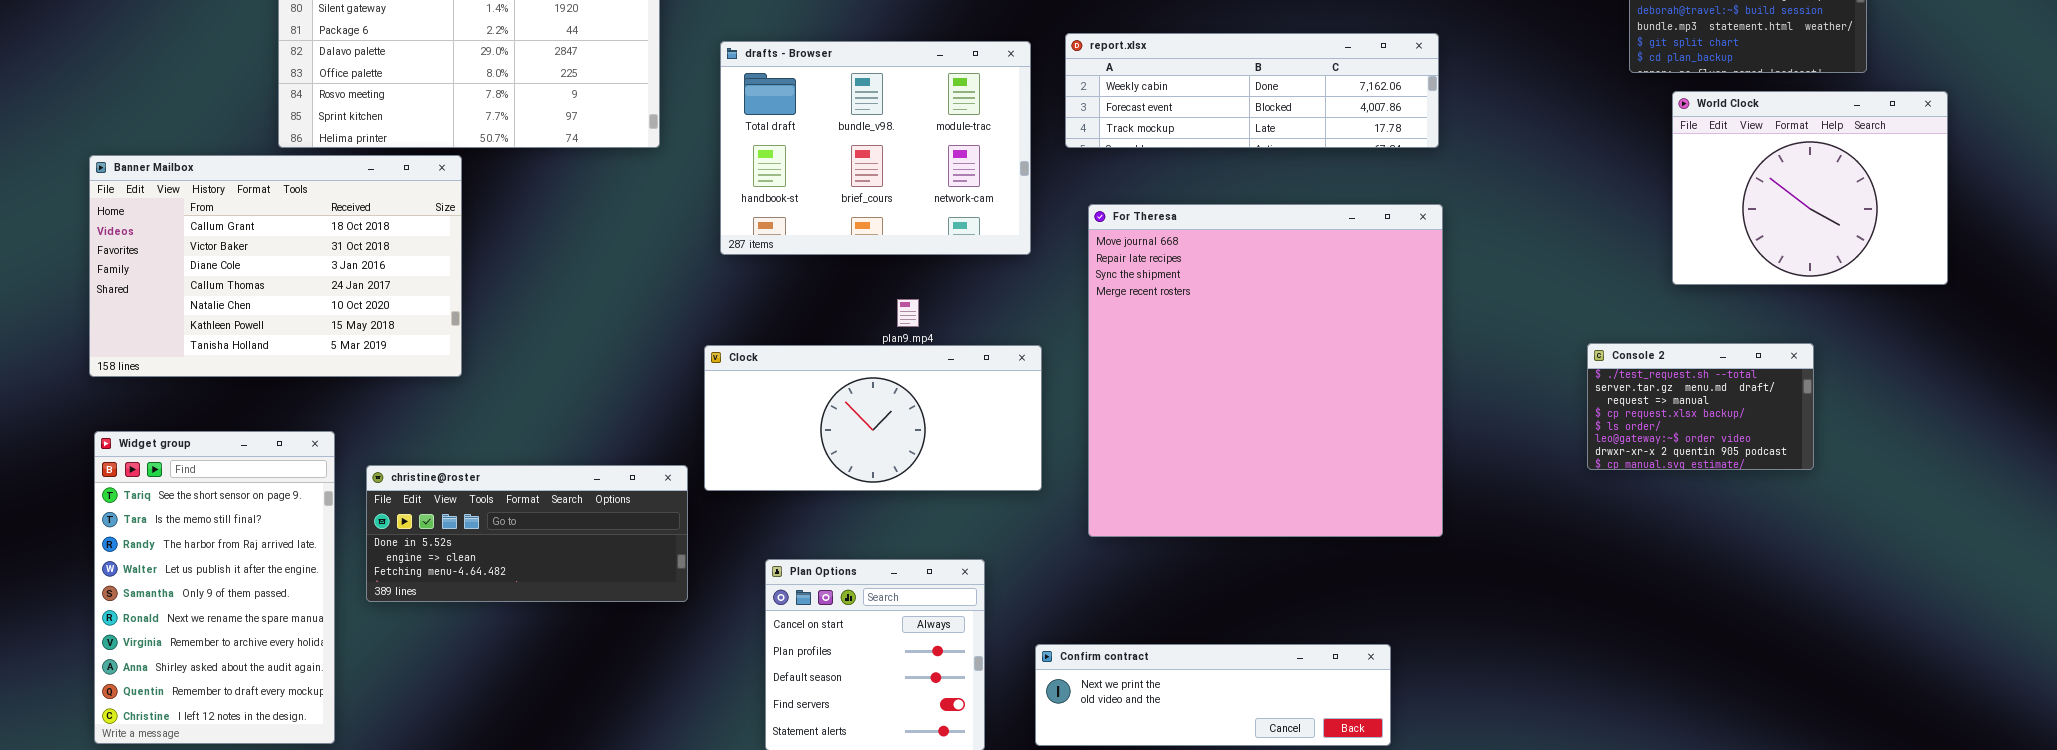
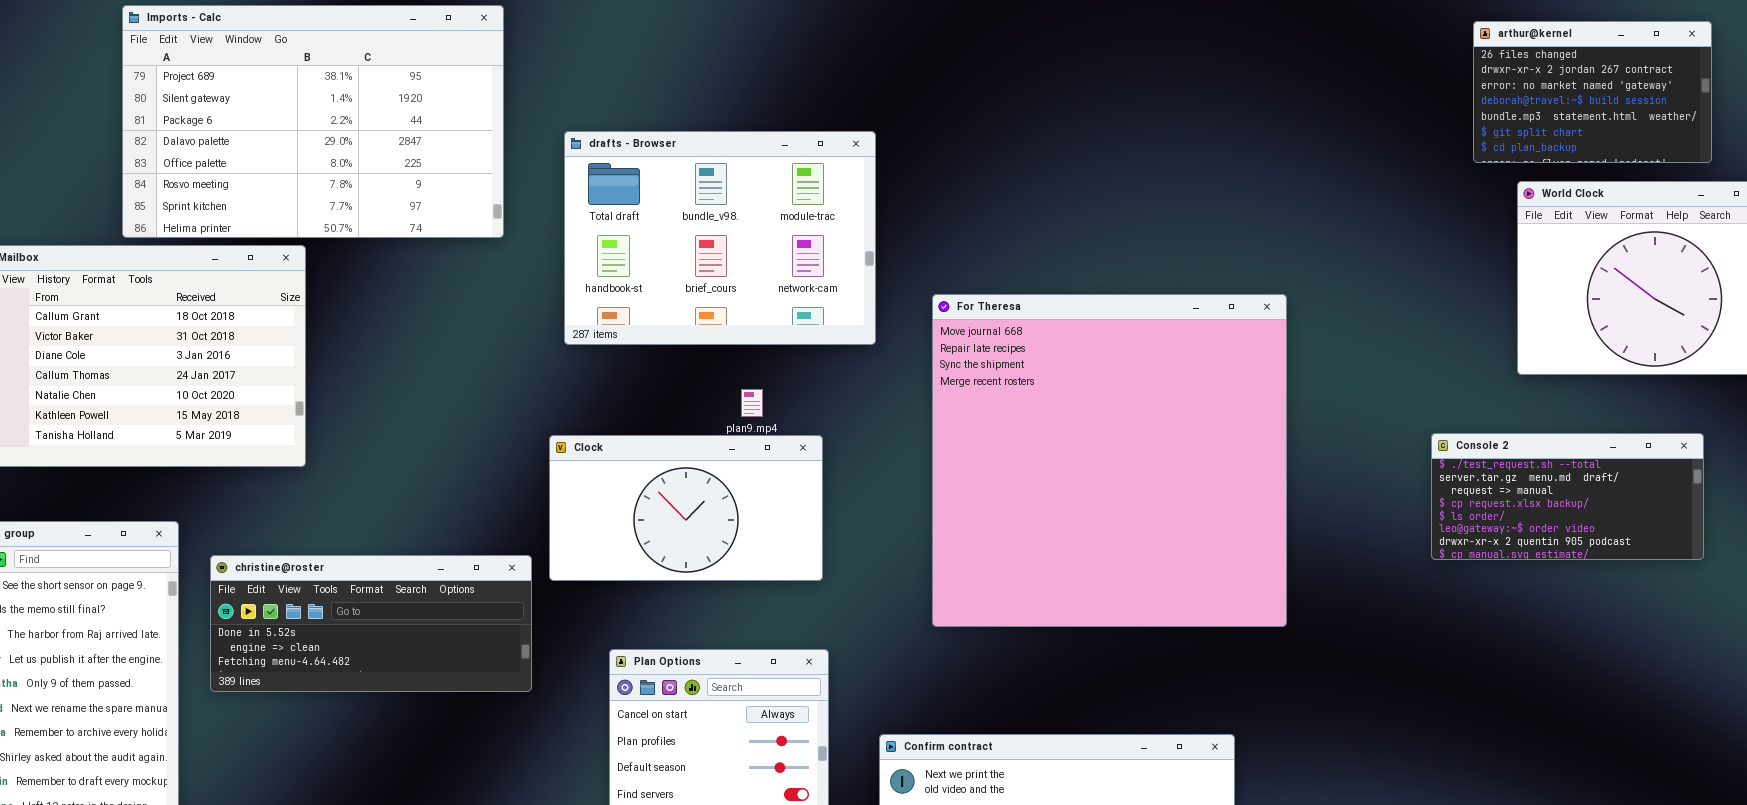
report.xlsx: [1065,33,1439,148] -> none, closed
Console 2: [1587,343,1814,470] -> [1431,433,1704,560], resized
Clock: [704,345,1042,491] -> [549,435,823,581], resized

